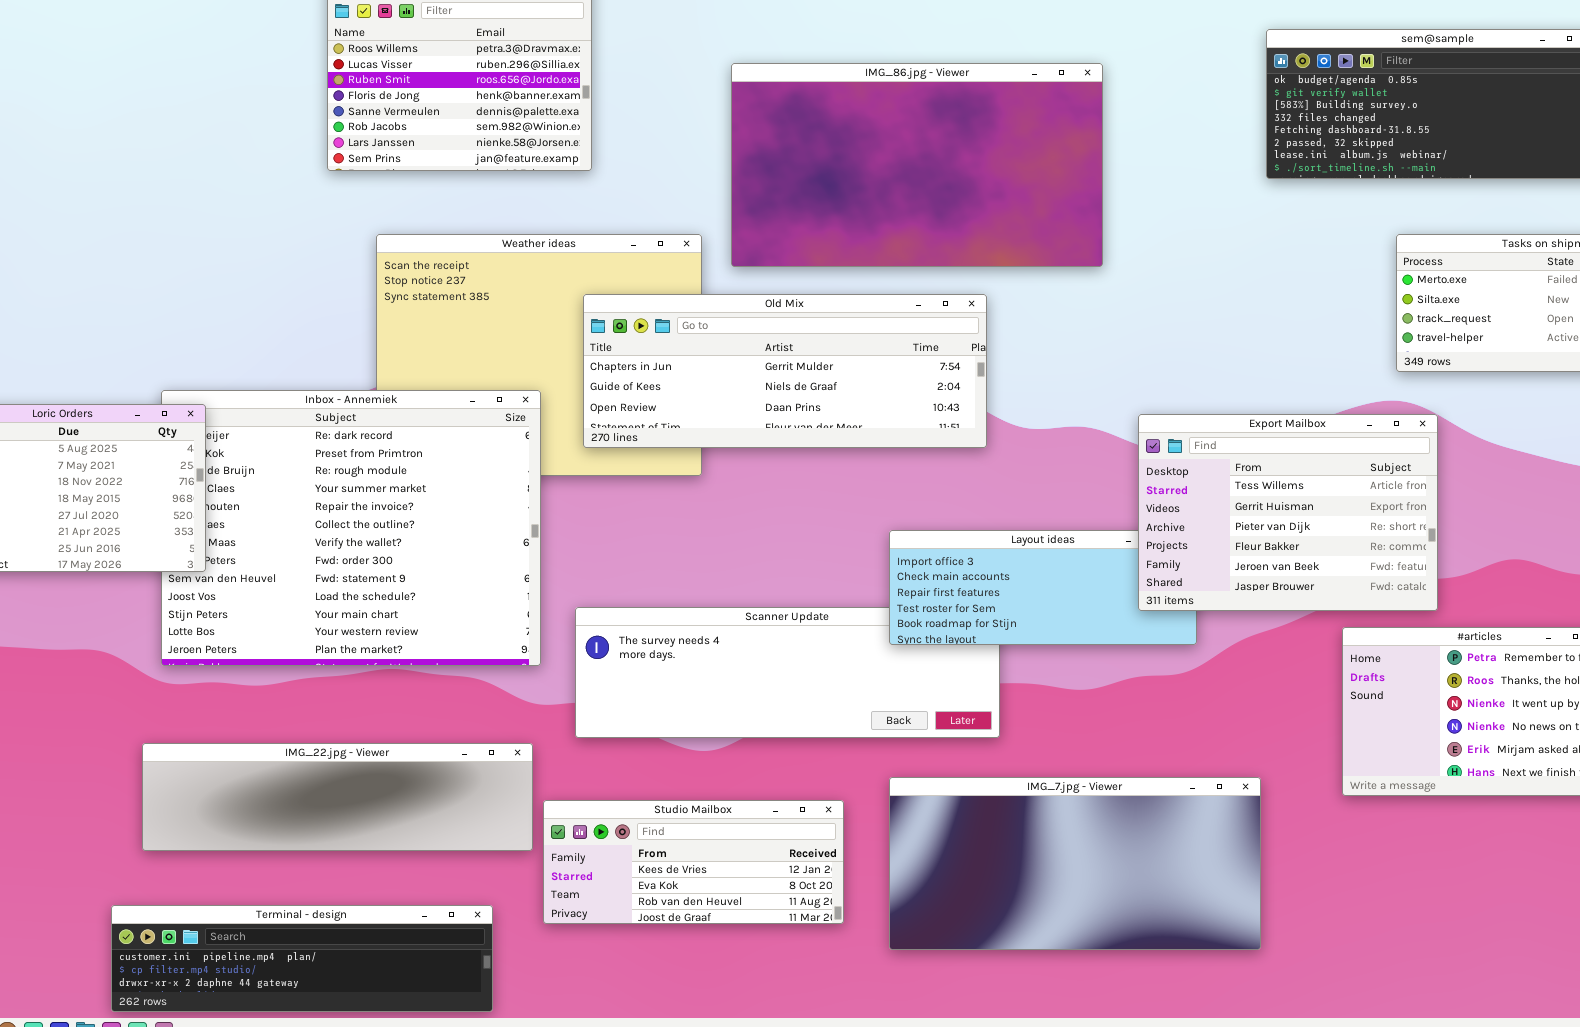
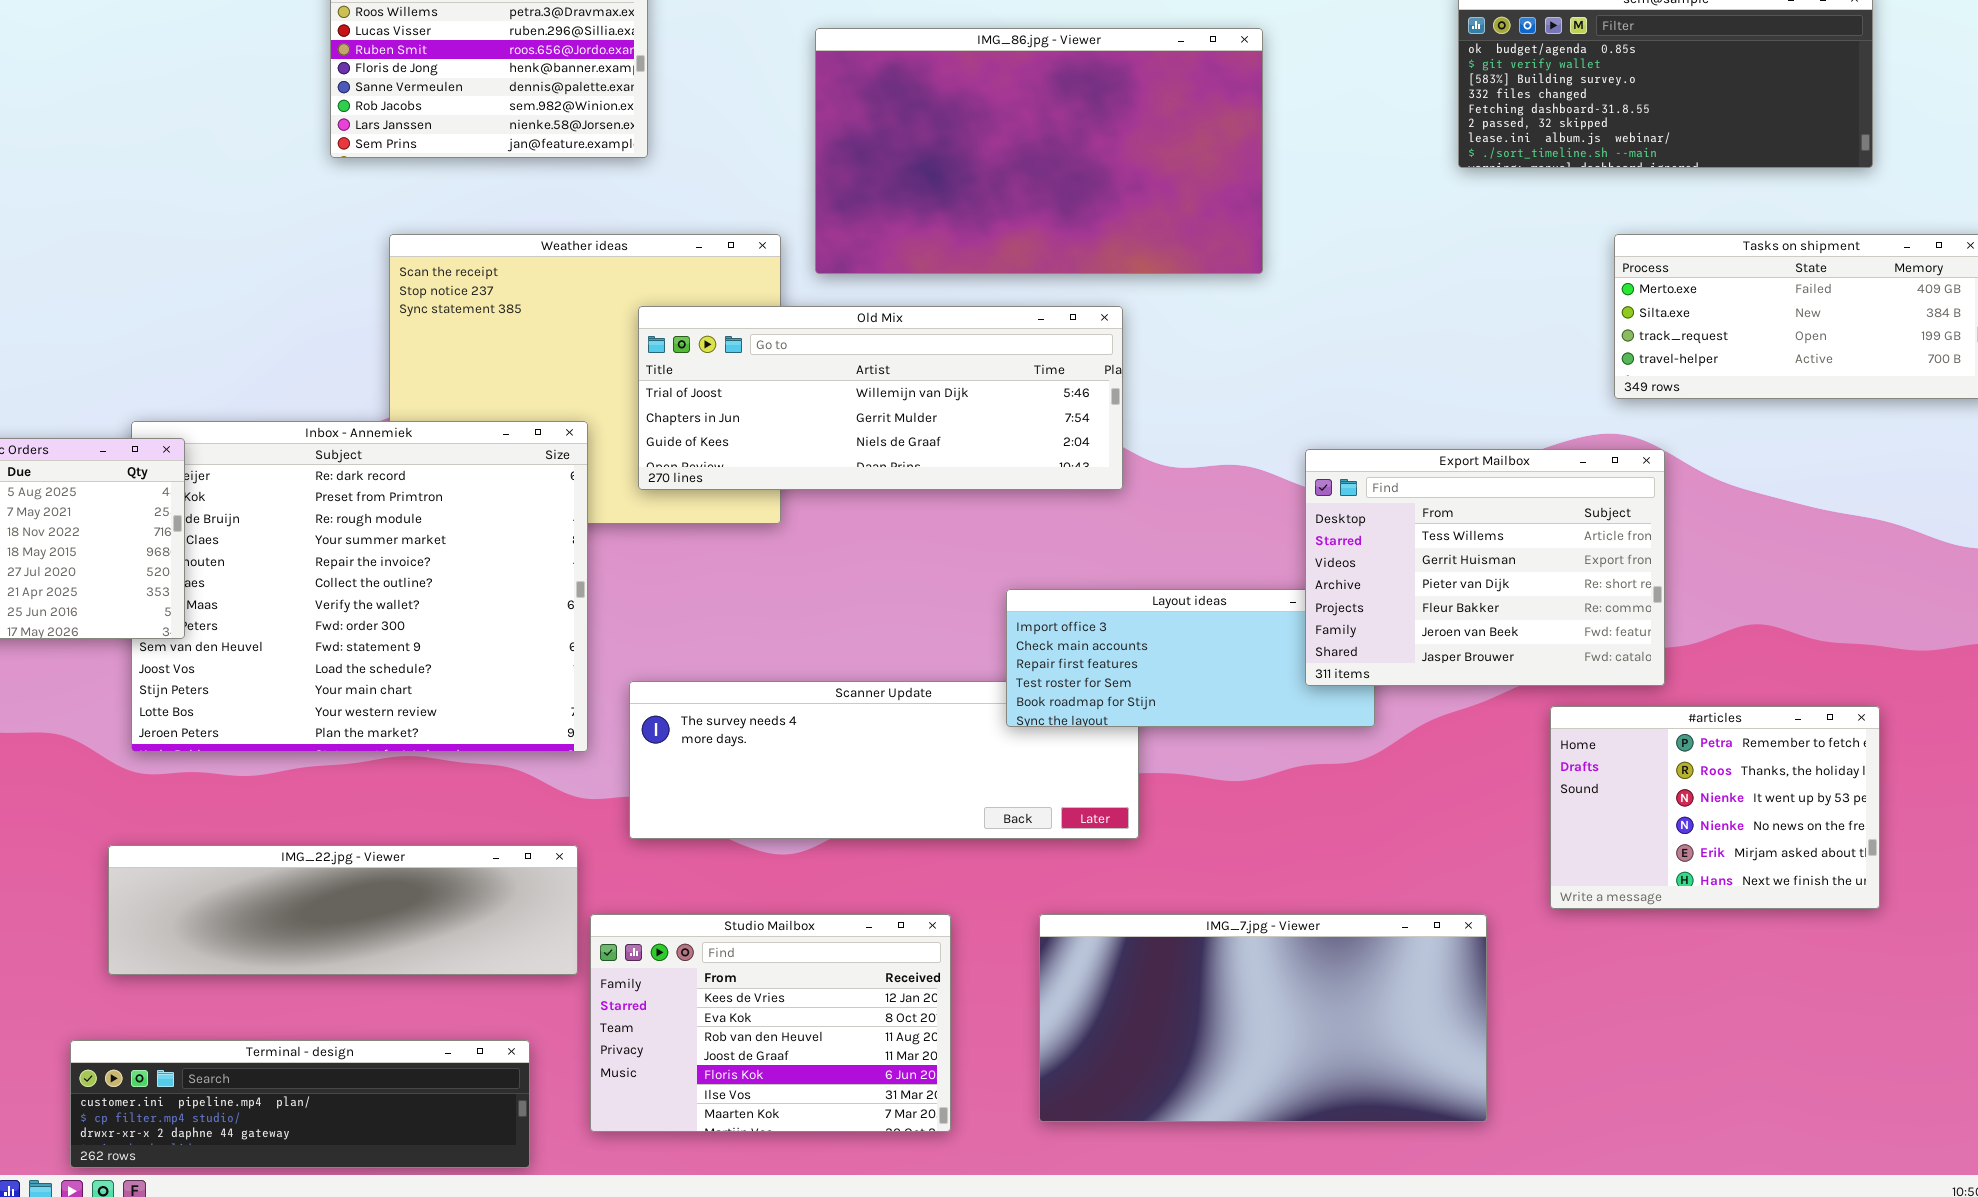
Old Mix: [583,294,987,448] -> [638,306,1123,490], scrolled up 1 row
IMG_7.jpg - Viewer: [889,777,1261,950] -> [1039,914,1487,1122], moved
Studio Mailbox: [543,800,844,924] -> [590,914,951,1132], resized

